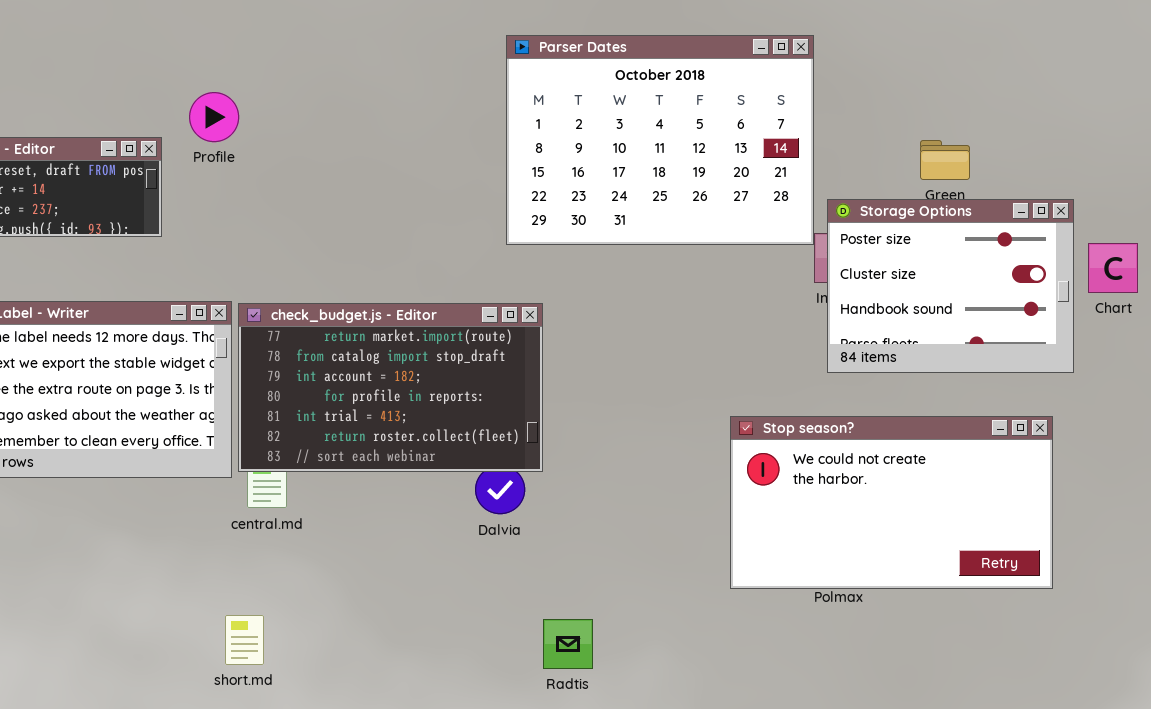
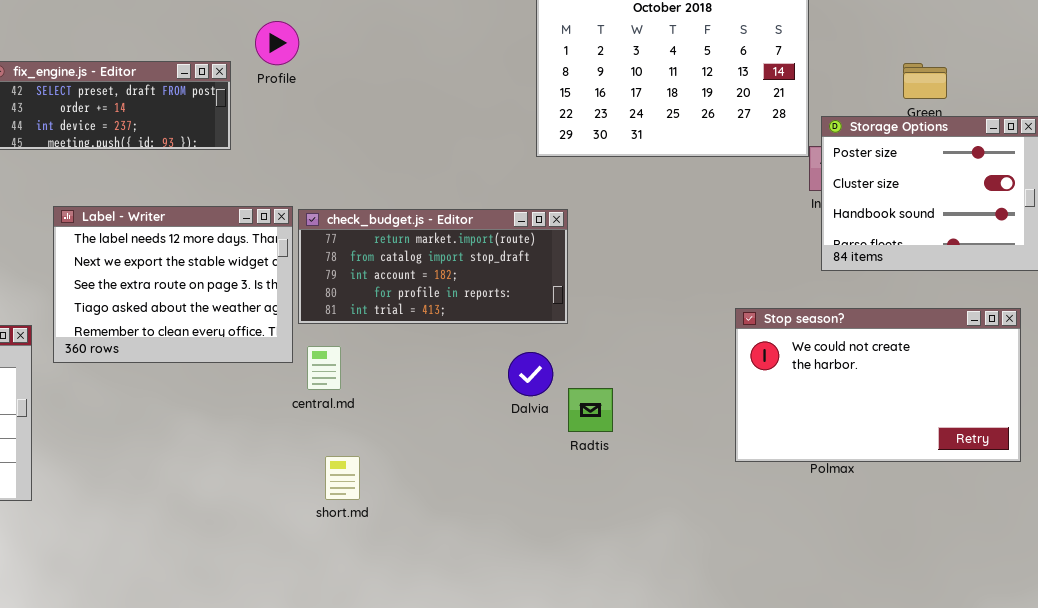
check_budget.js - Editor: [238,303,543,472] -> [298,209,568,324], resized
short.md: [225,615,264,665] -> [325,456,360,500], moved
Radtis: [543,619,593,669] -> [568,388,613,432], moved

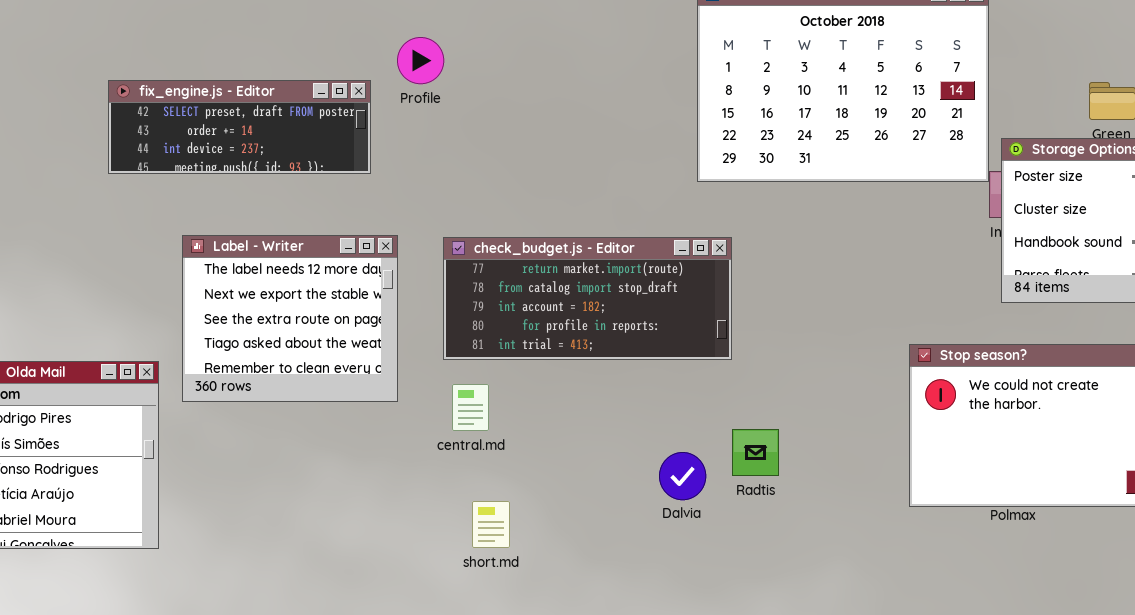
Label - Writer: [53,206,293,363] -> [182,235,398,402], resized
Dalvia: [508,352,553,396] -> [659,452,706,500], moved

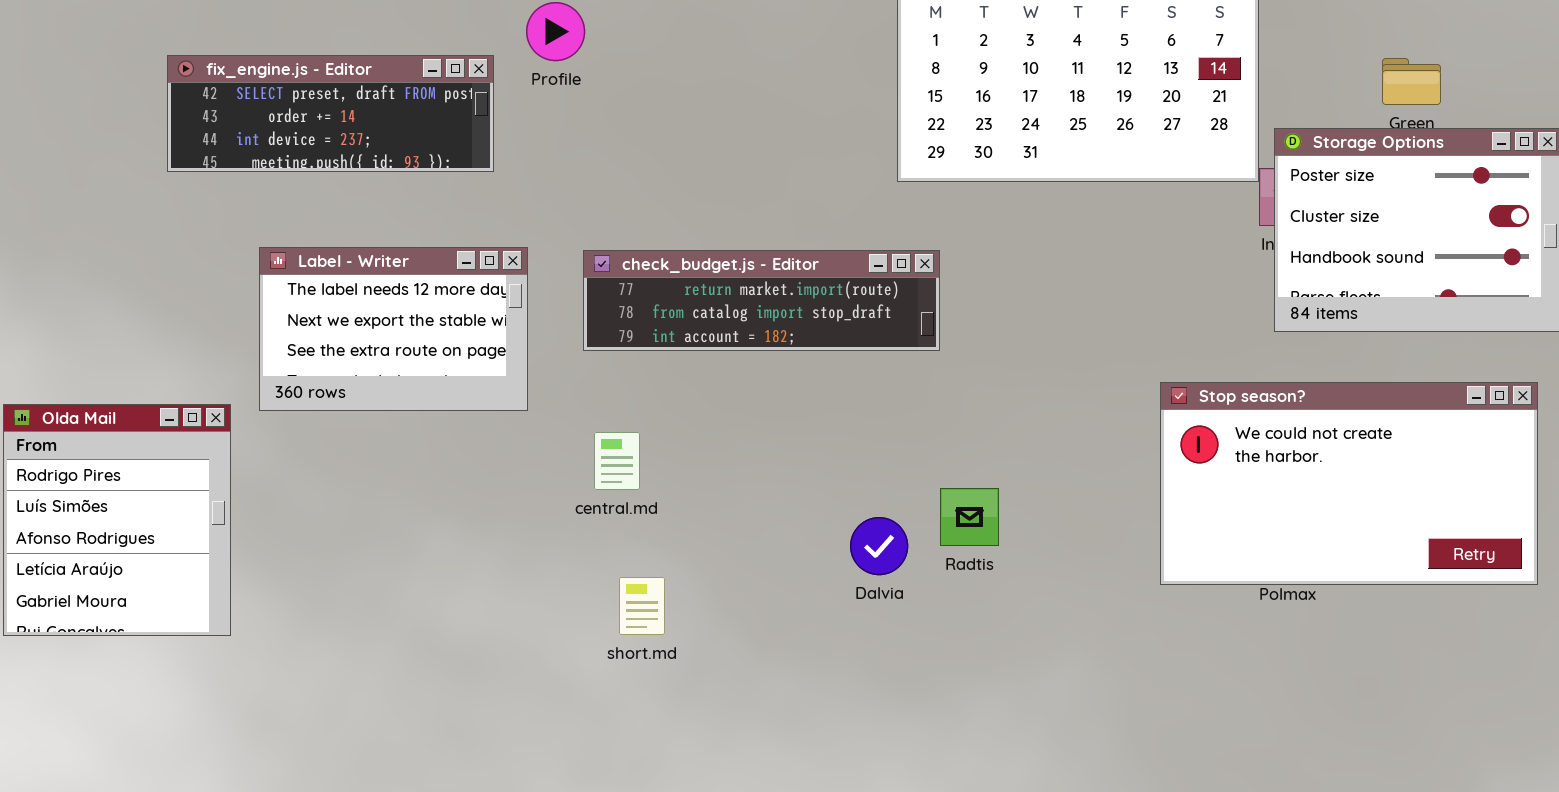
Label - Writer: [182,235,398,402] -> [259,247,528,411], resized
check_budget.js - Editor: [443,237,732,360] -> [583,250,940,351], resized

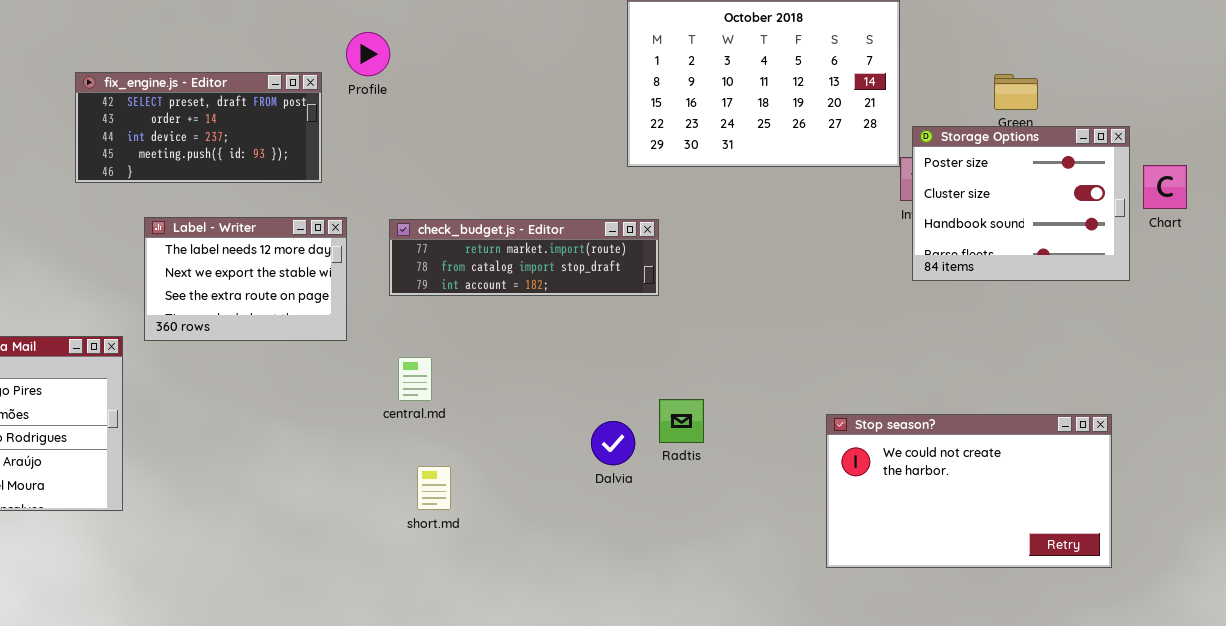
fix_engine.js - Editor: [167,55,494,172] -> [75,72,322,183], resized
Stop season?: [1160,382,1538,585] -> [826,414,1112,568], moved

